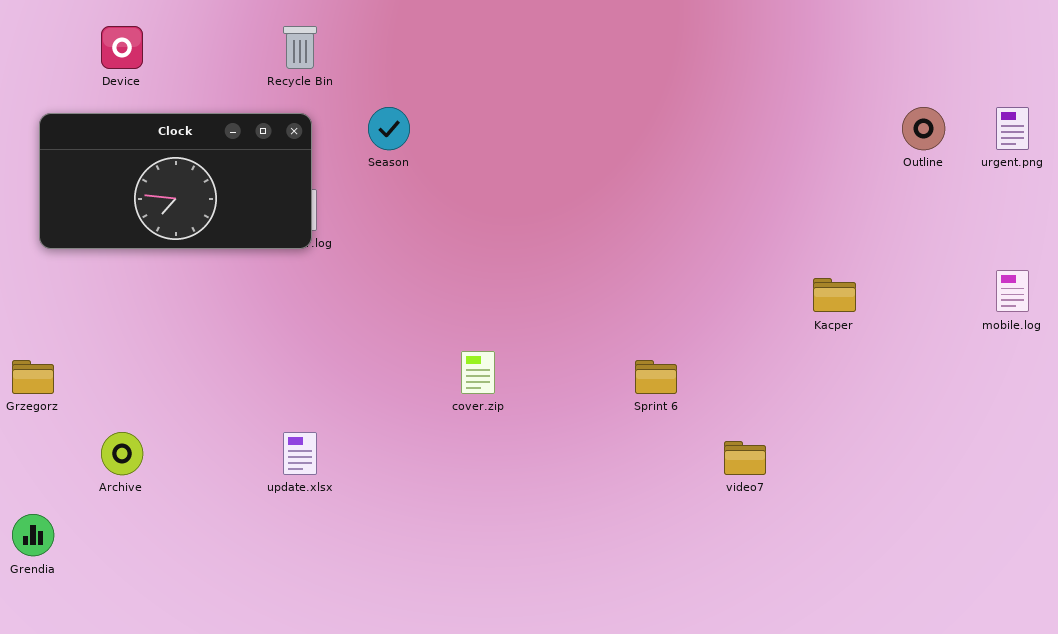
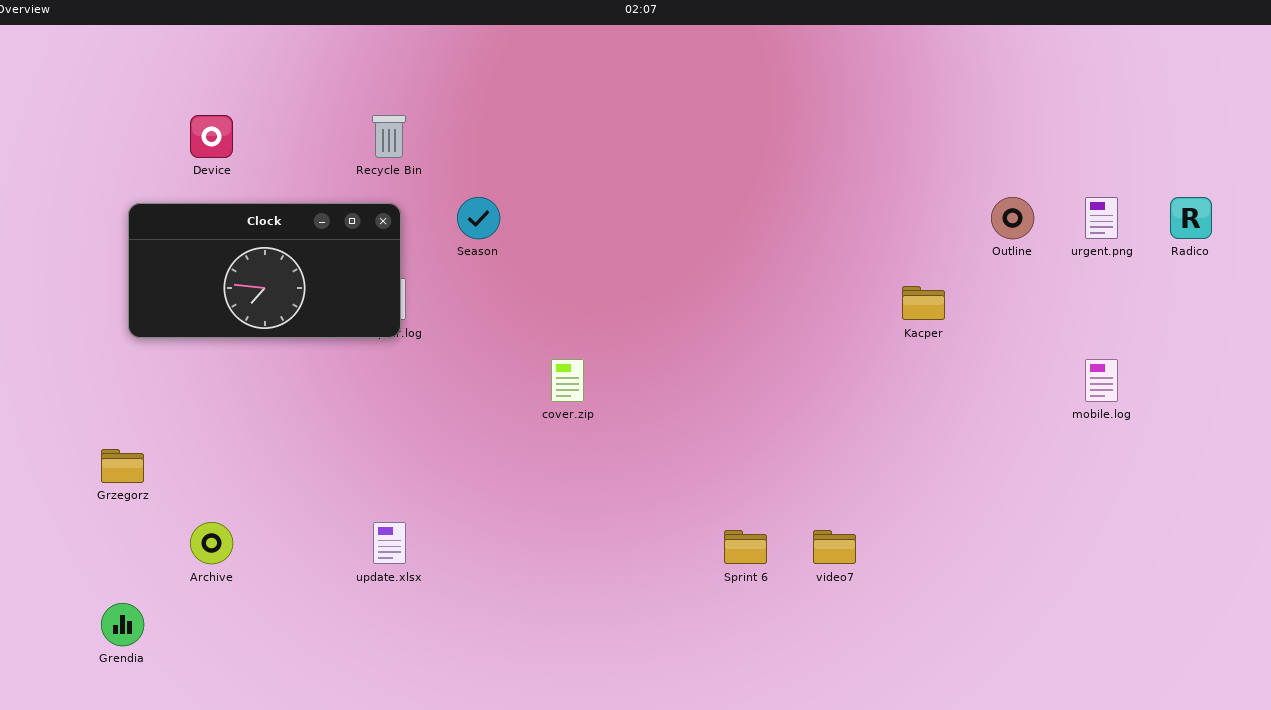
Kacper: [813,278,856,312] -> [902,286,945,320], moved
cover.zip: [461,351,495,394] -> [551,359,584,402], moved
Sprint 6: [635,360,677,394] -> [724,530,767,564], moved

